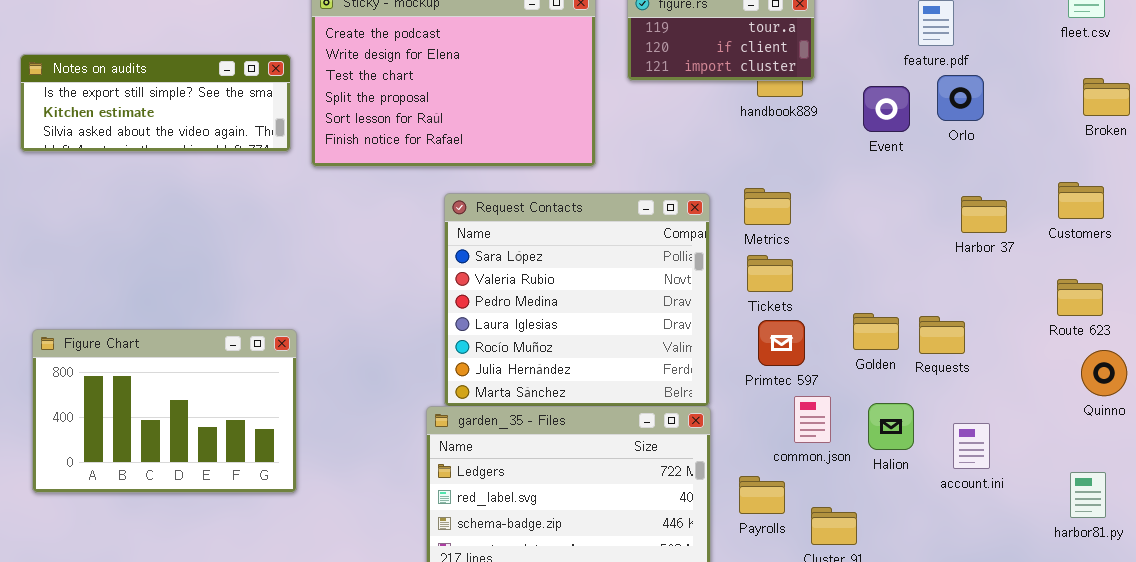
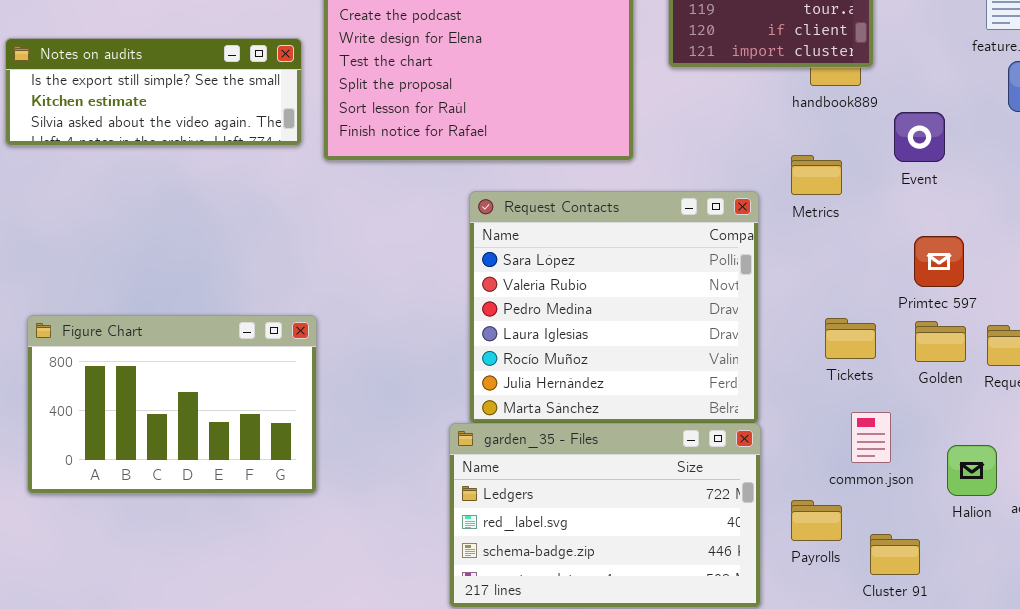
Event: [863,86,910,132] -> [894,112,945,162], moved
Metrics: [744,188,791,225] -> [791,155,842,195], moved
Tickets: [747,255,793,292] -> [825,318,876,359], moved
Primtec 597: [758,320,805,366] -> [914,236,964,287], moved
Figure Chart: [32,329,297,493] -> [27,315,317,494], moved
Halion: [868,403,914,450] -> [947,445,997,496], moved

